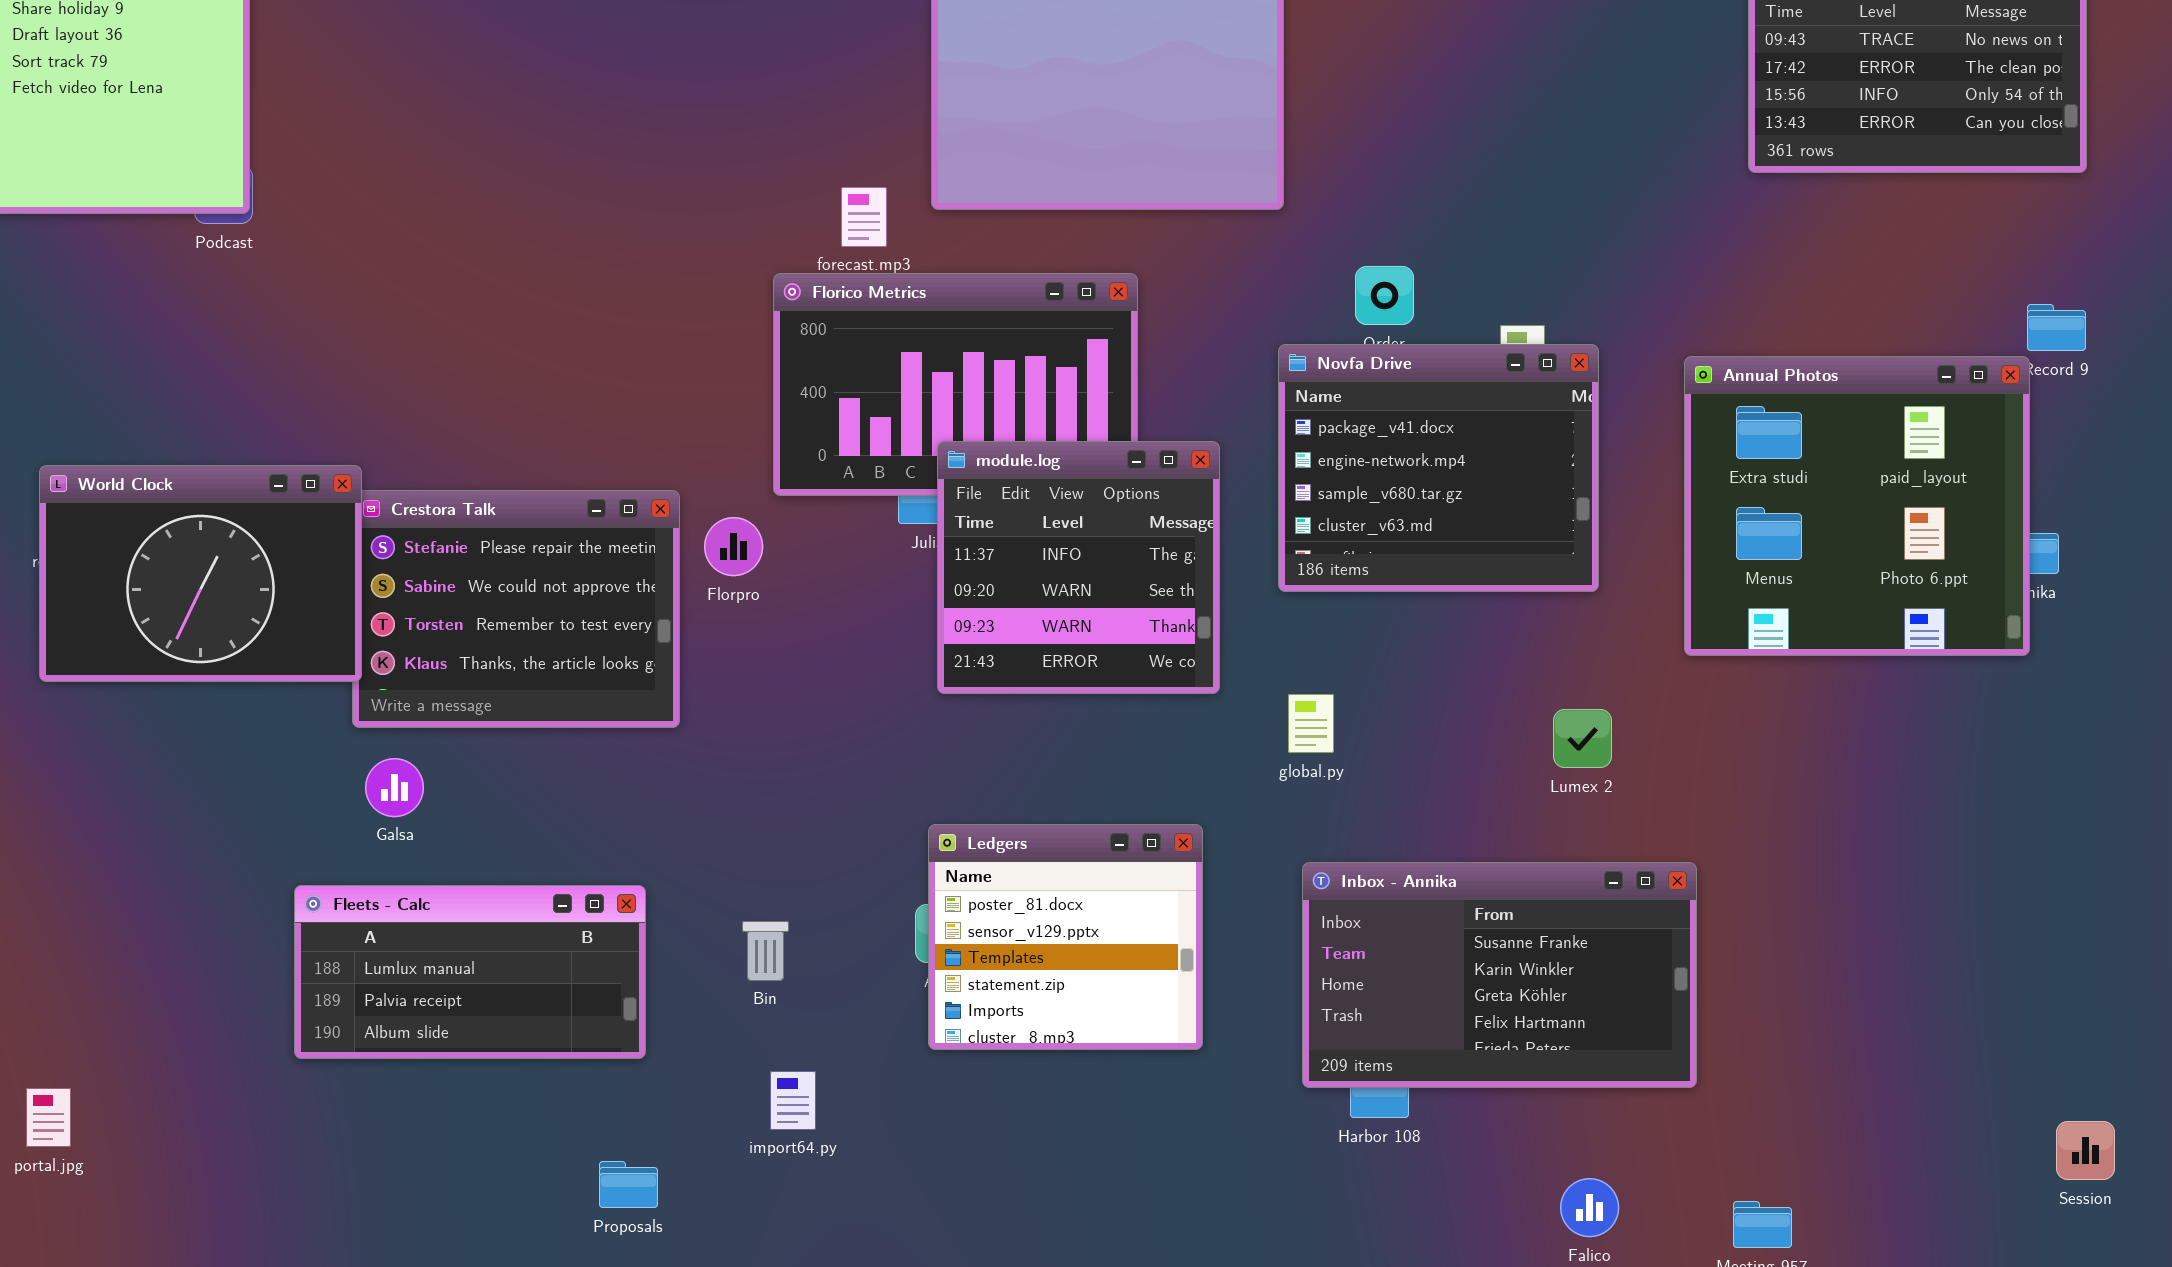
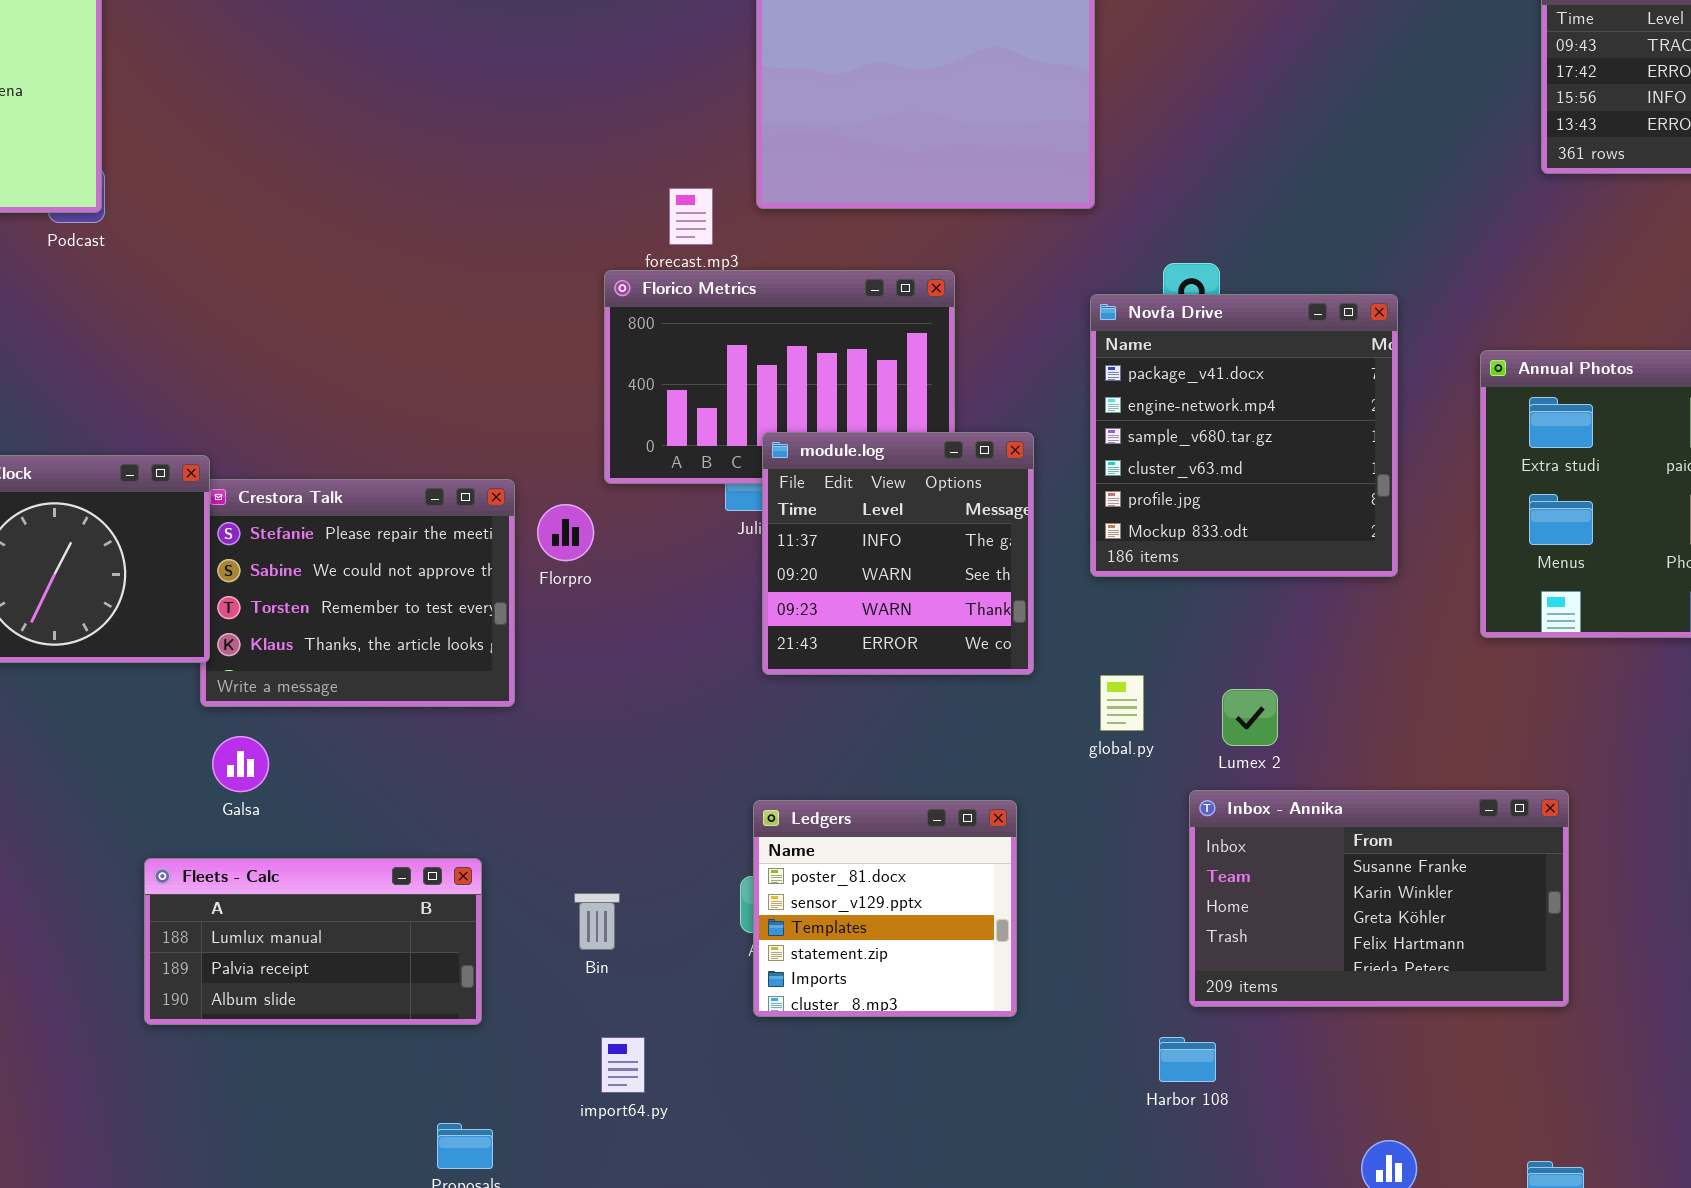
Novfa Drive: [1278,344,1599,592] -> [1090,294,1398,577], resized
Lumex 2: [1553,709,1612,768] -> [1222,689,1278,746], moved
Inbox - Annika: [1302,862,1697,1088] -> [1189,790,1569,1007], moved

